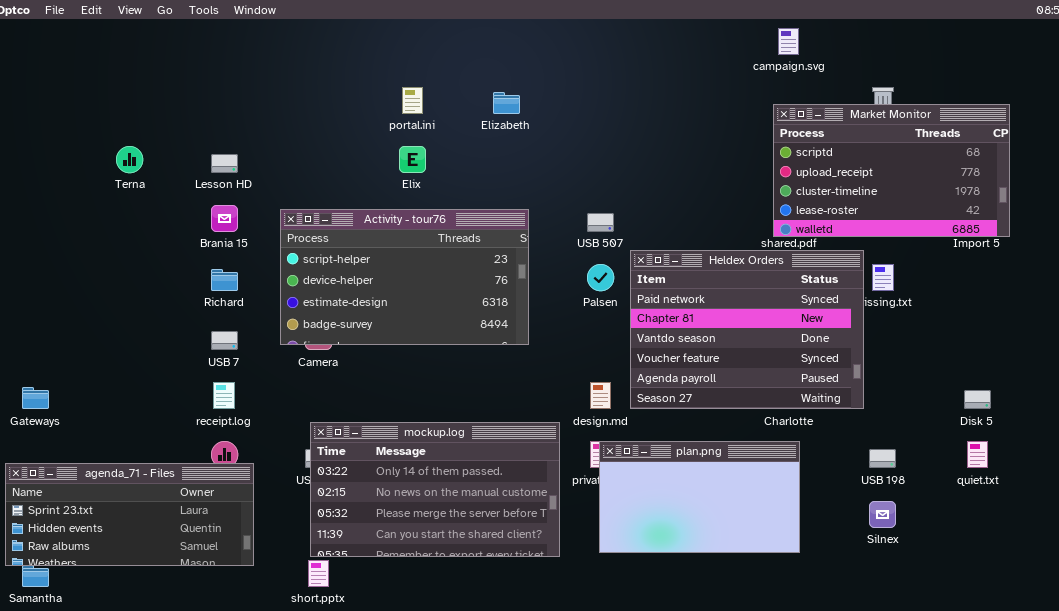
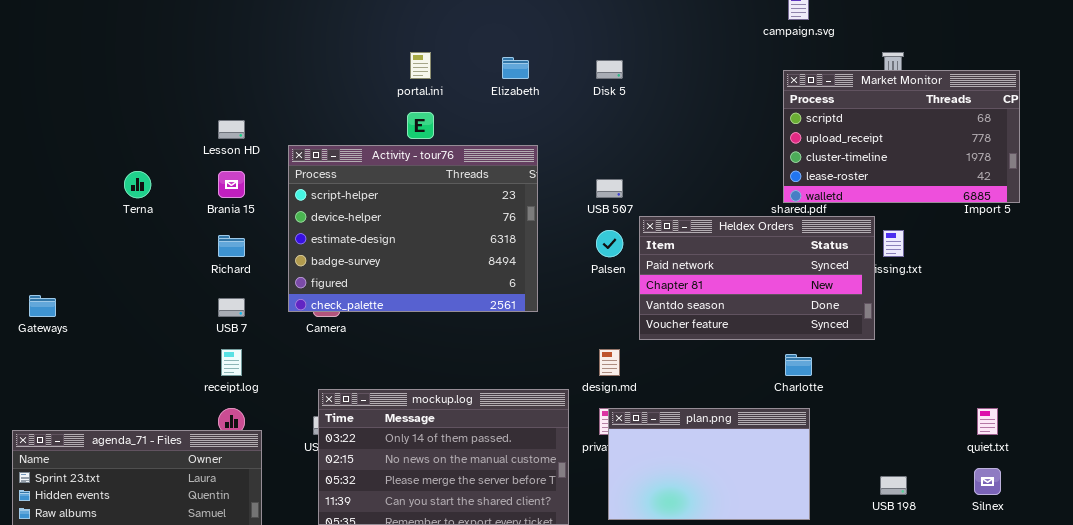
Terna: [116,146,143,173] -> [124,171,151,198], moved
Activity - tour76: [280,209,529,345] -> [288,145,538,312], resized
Heldex Orders: [630,250,864,409] -> [639,216,875,340], resized
Gateways: [22,387,49,409] -> [29,295,56,317], moved
Disk 5: [964,390,991,409] -> [596,60,623,79], moved
USB 198: [869,449,896,468] -> [880,476,907,495], moved
Silnex: [869,501,896,528] -> [974,468,1001,495], moved

